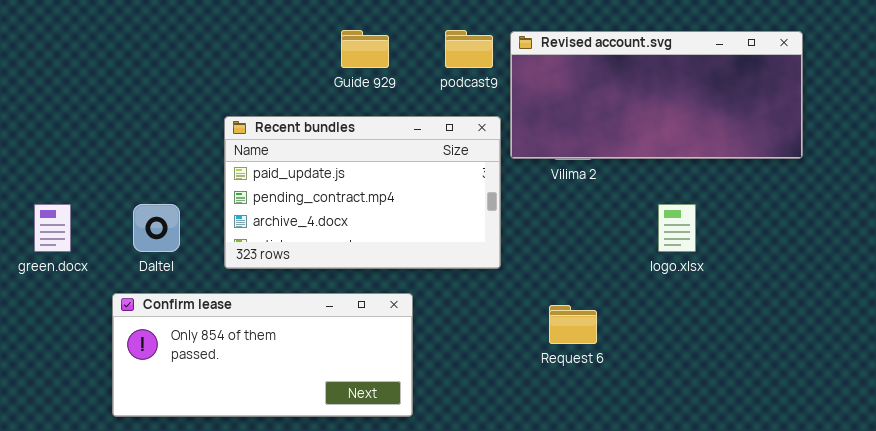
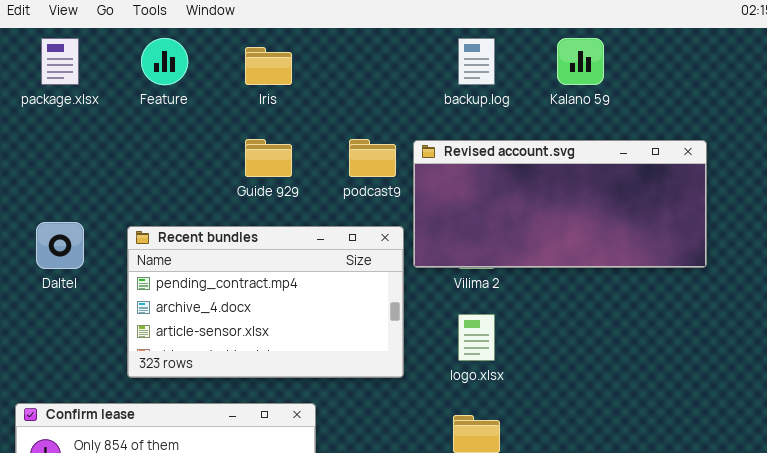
Recent bundles: [224,116,501,269] -> [127,226,404,378], scrolled down 1 row
Daltel: [133,204,180,252] -> [36,222,84,269], moved
logo.xlsx: [658,204,696,252] -> [458,314,495,361], moved

